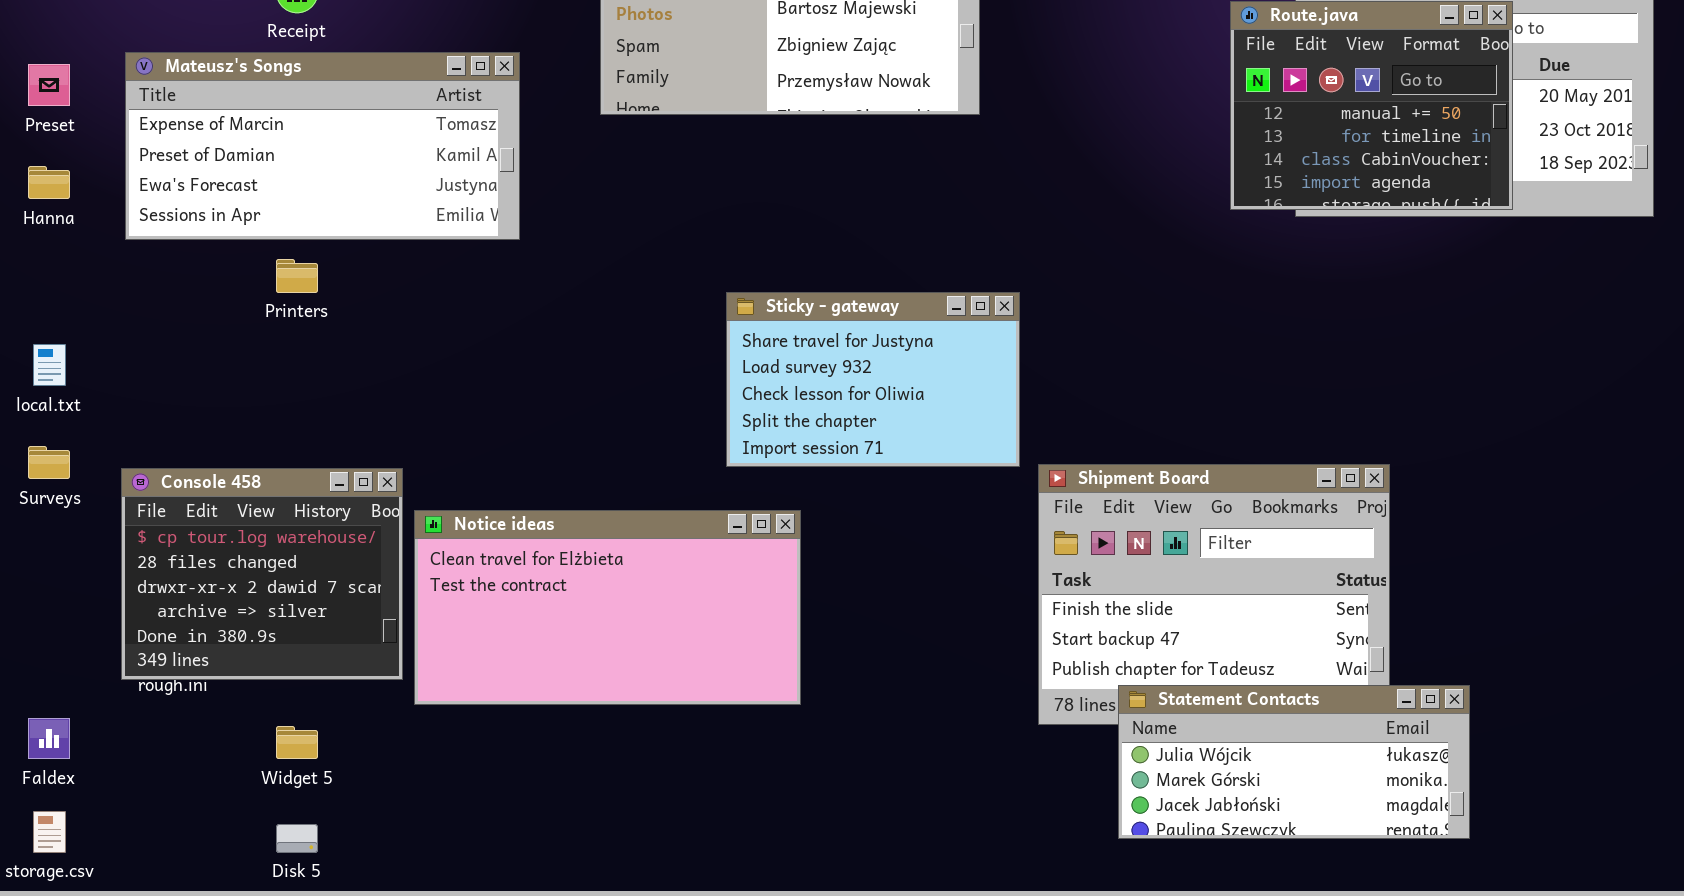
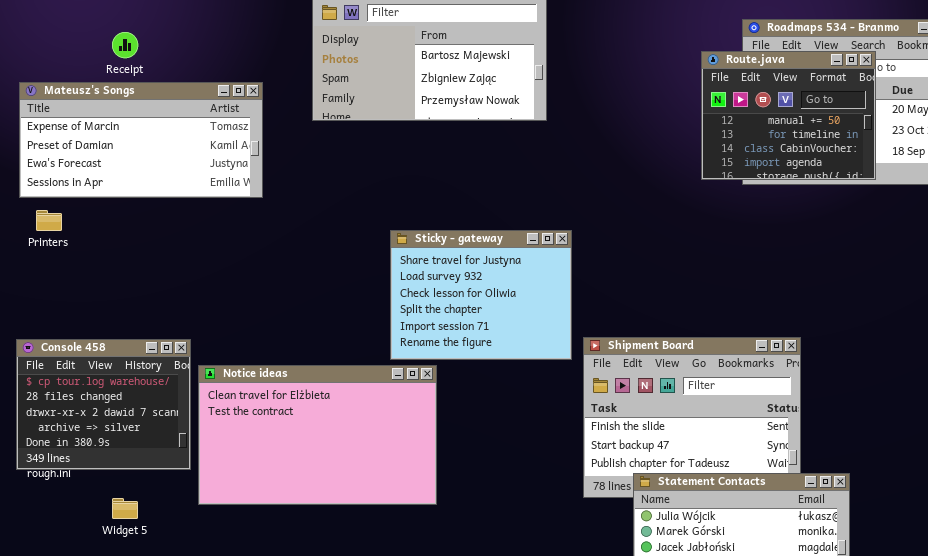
Printers: [276,259,318,293] -> [36,210,62,231], moved
Sticky - gateway: [726,292,1020,467] -> [390,230,572,360], resized
Notice ideas: [414,510,801,705] -> [198,365,437,505], resized

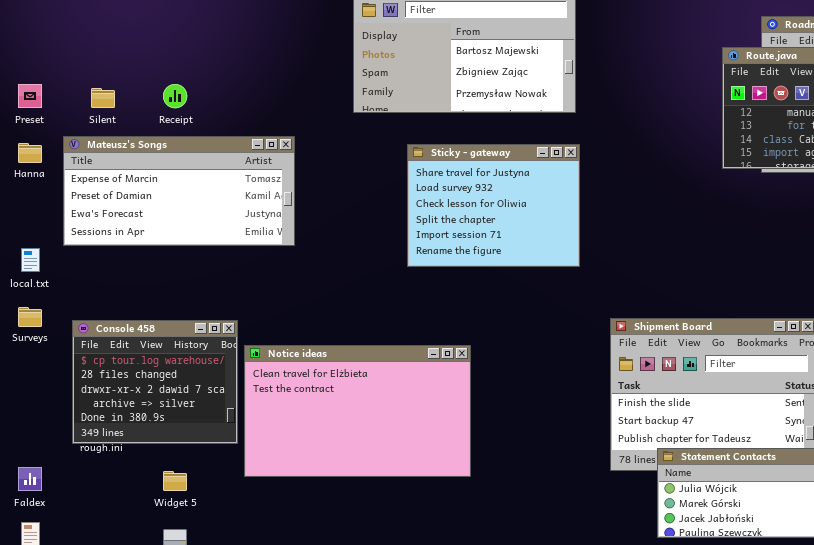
Receipt: [112,32,138,58] -> [163,84,187,108], moved
Mateusz's Songs: [19,82,263,198] -> [63,136,295,246], moved
Sticky - gateway: [390,230,572,360] -> [407,144,580,267], moved

